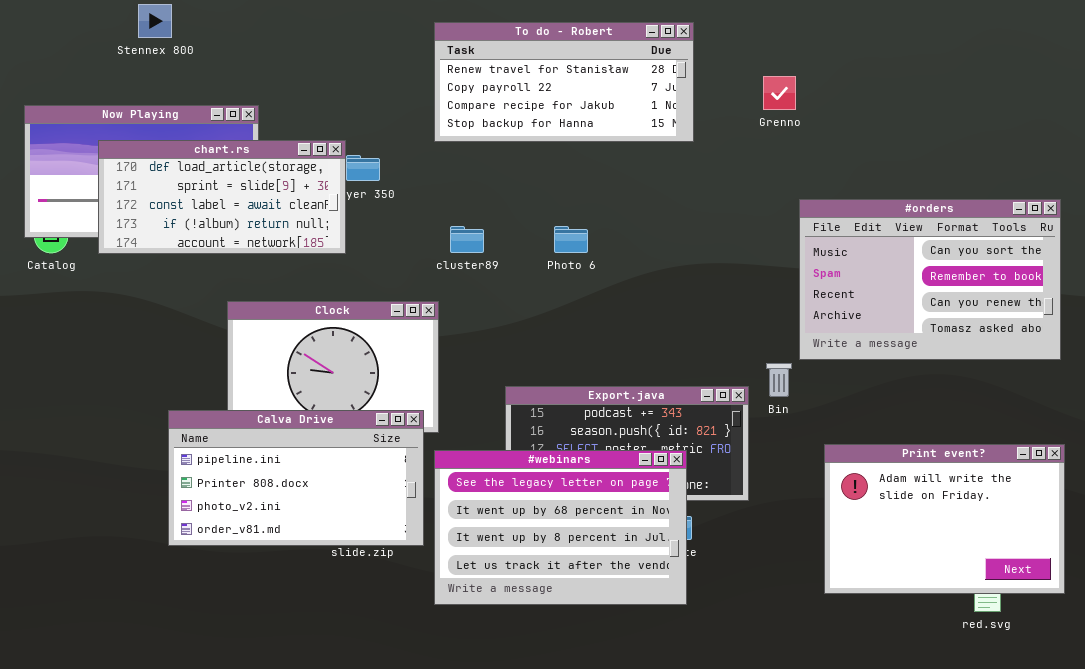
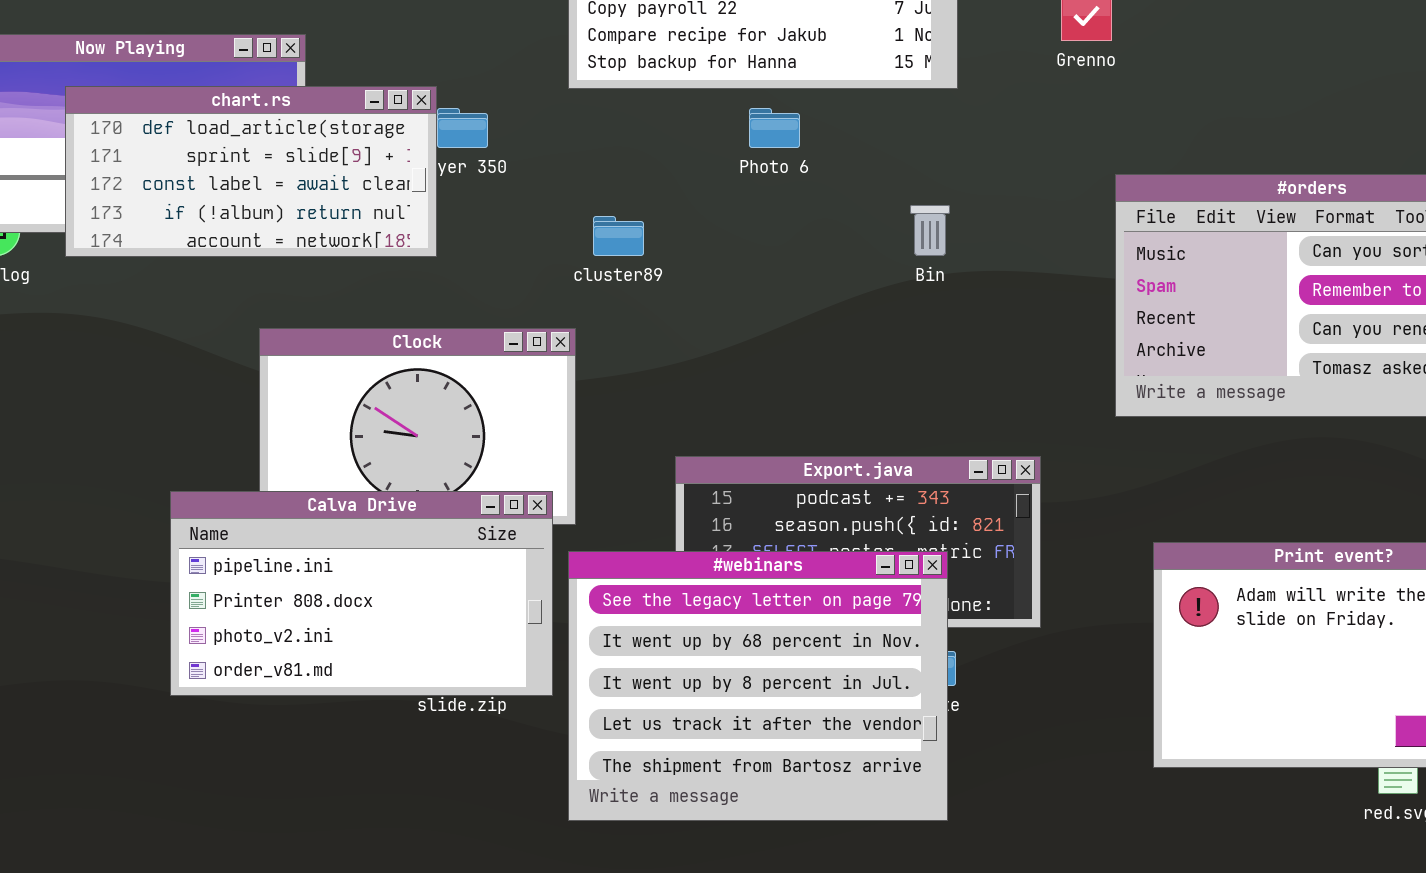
Photo 6: [554,226,588,253] -> [749,108,800,148], moved
Bin: [766,363,792,397] -> [910,205,950,256], moved
#webinars: [434,450,687,605] -> [568,551,948,821], resized

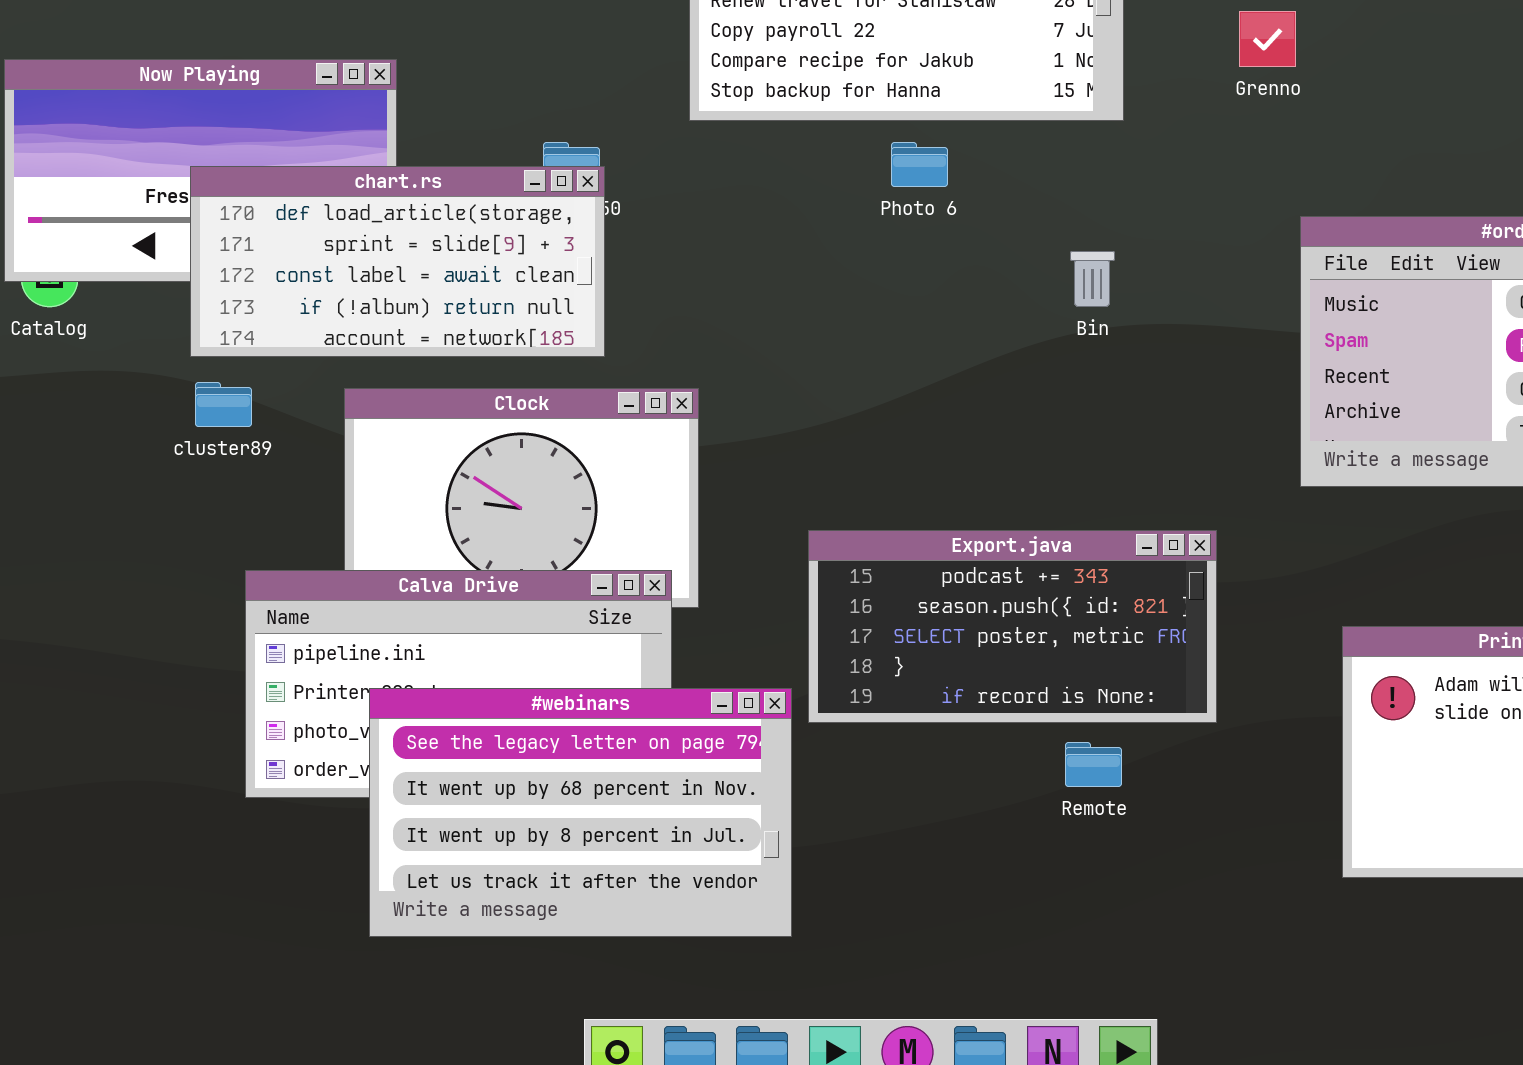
chart.rs: [65,86,437,257] -> [190,166,605,357], moved
cluster89: [593,216,644,256] -> [195,382,252,427], moved
#webinars: [568,551,948,821] -> [369,688,792,937], moved, resized

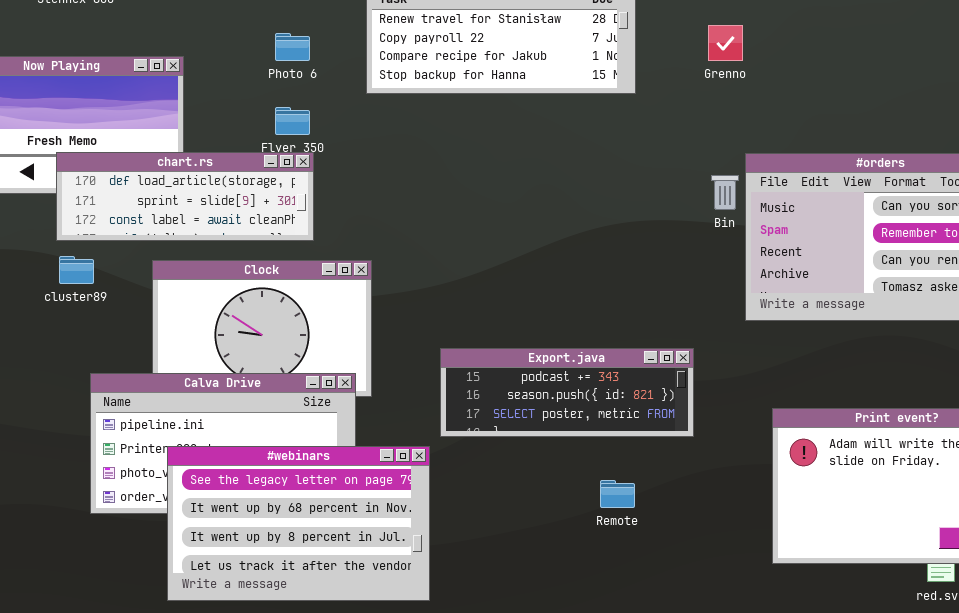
Photo 6: [891,142,948,187] -> [275,33,310,61], moved
chart.rs: [190,166,605,357] -> [56,152,314,241], resized
Bin: [1070,251,1115,307] -> [711,175,739,210], moved
Export.java: [808,530,1217,723] -> [440,348,694,437], resized

